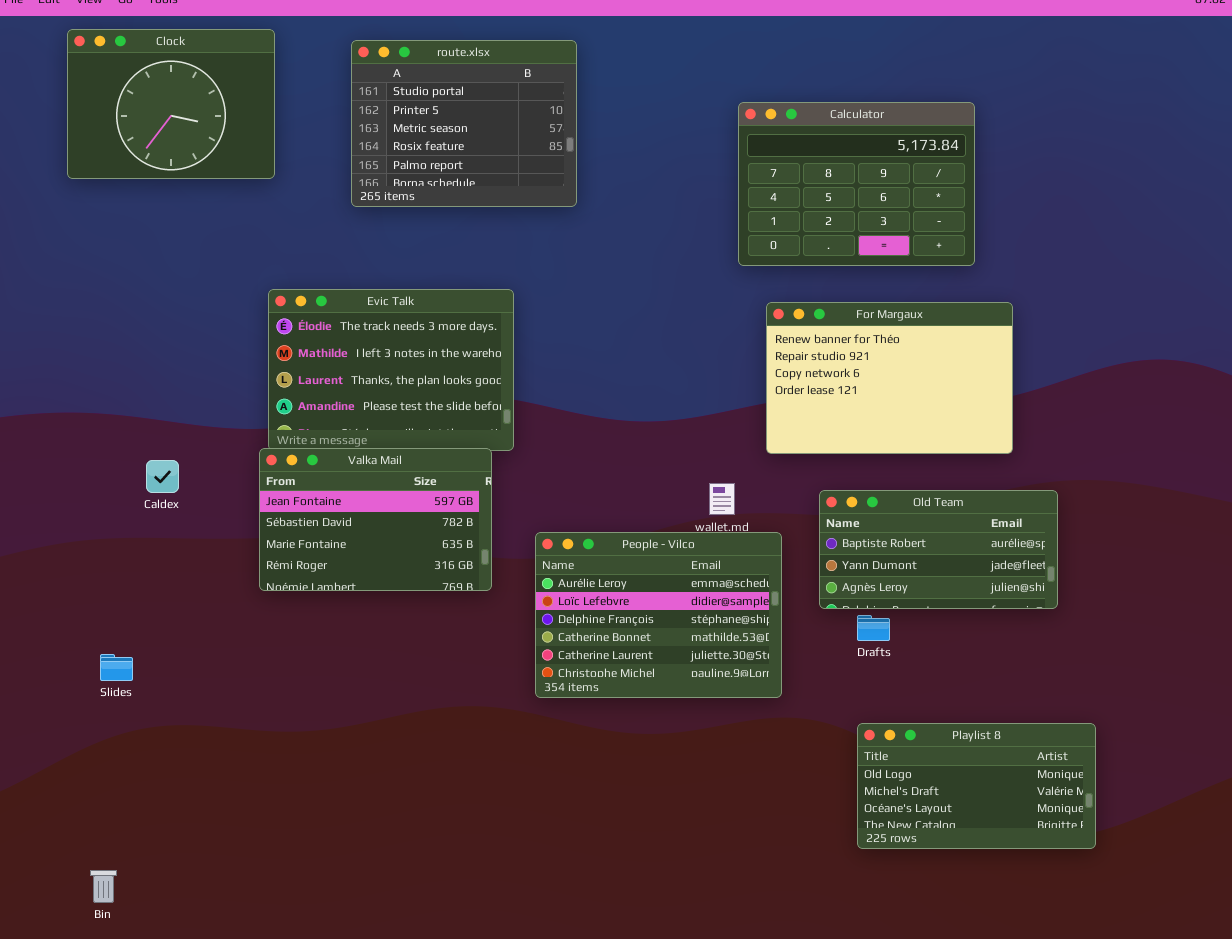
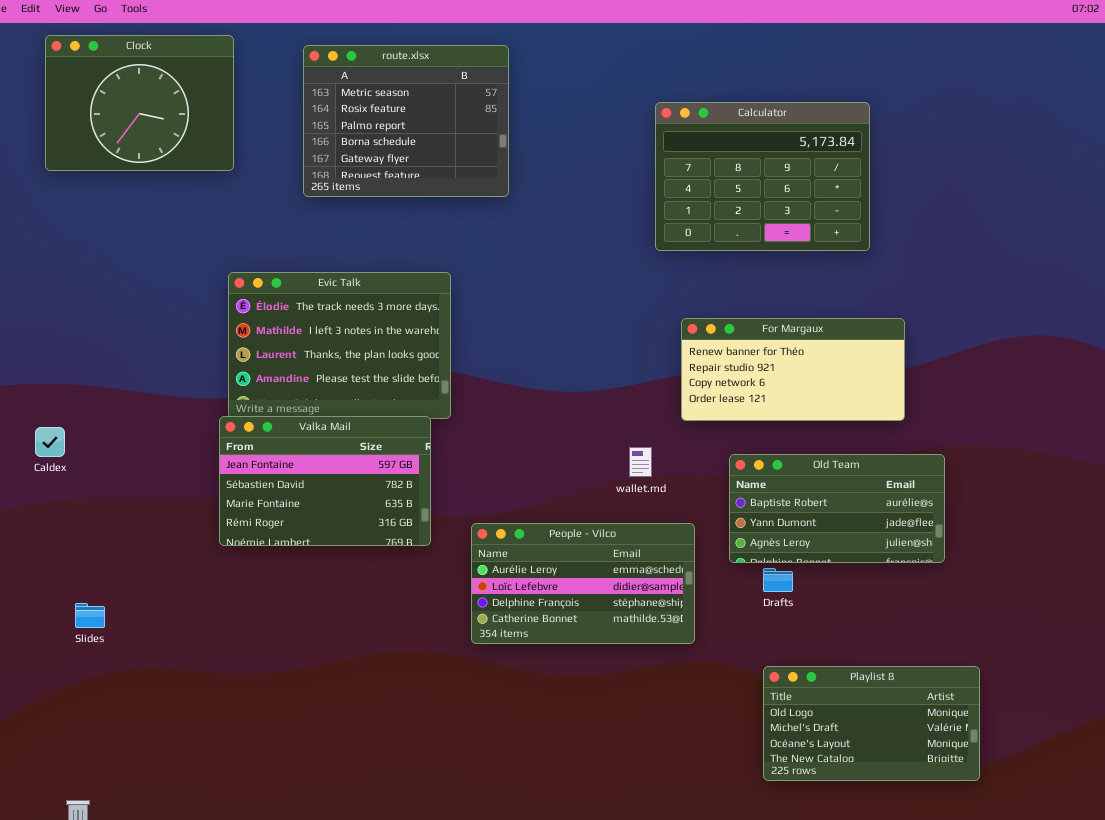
route.xlsx: [351,40,577,207] -> [303,45,509,197], scrolled down 2 rows
For Margaux: [766,302,1013,454] -> [681,318,905,421], resized
Caldex: [146,460,179,493] -> [35,427,65,457], moved
People - Vilco: [535,532,782,698] -> [471,523,695,644], resized

